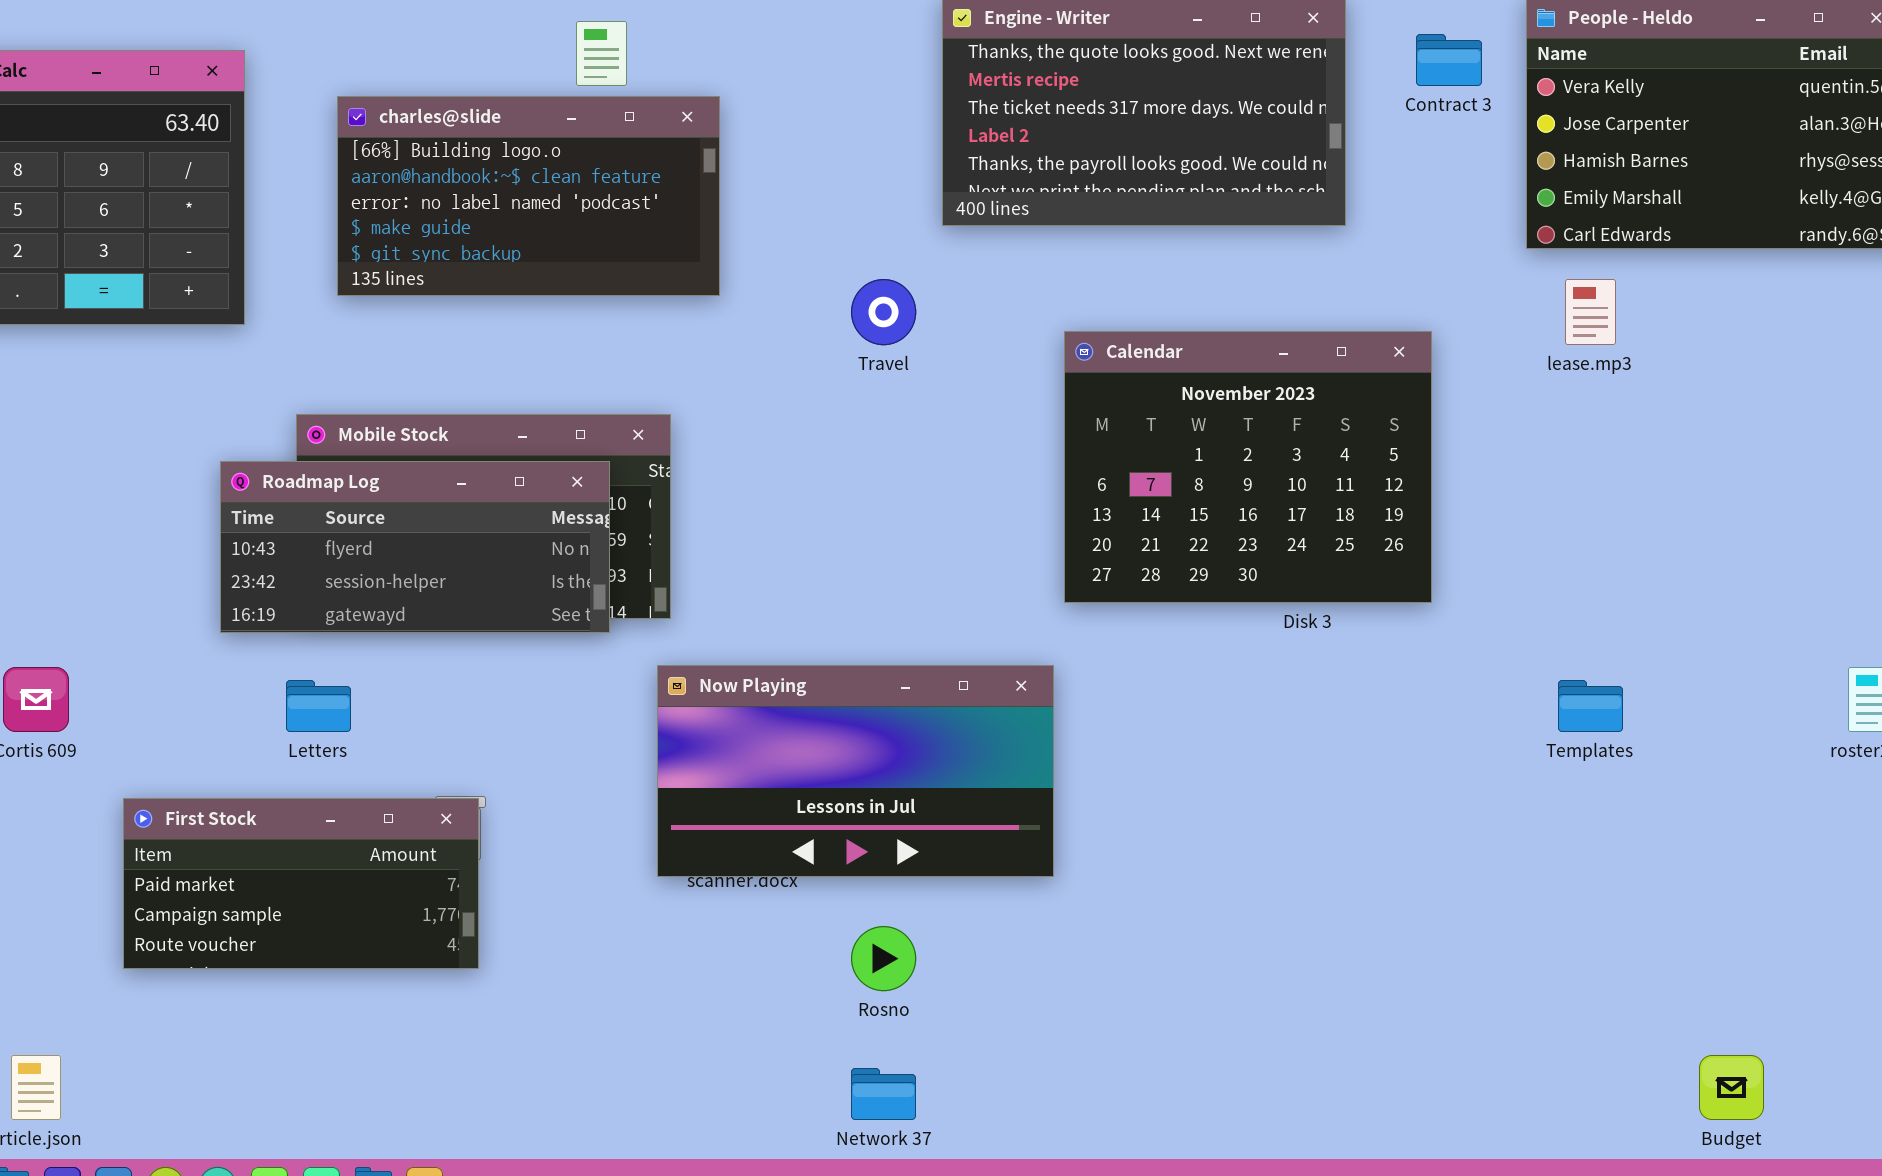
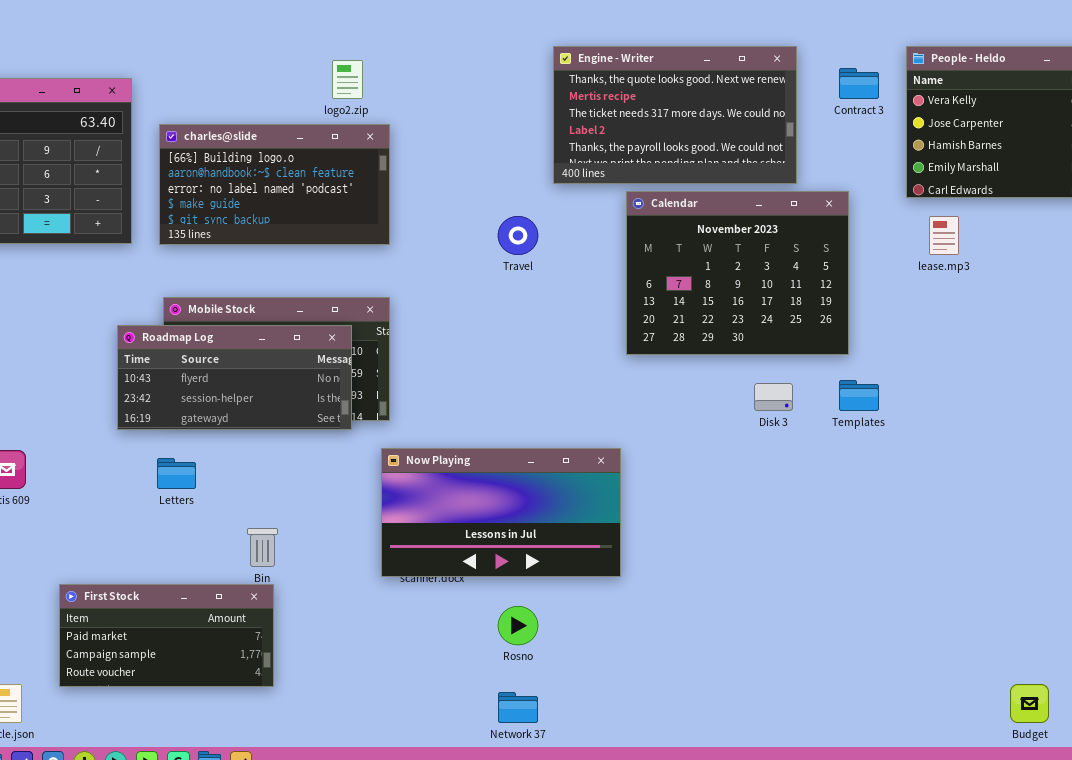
charles@slide: [337,96,720,296] -> [159,124,390,245], moved
Calendar: [1064,331,1432,603] -> [626,191,849,355], moved
Templates: [1558,680,1623,732] -> [839,380,879,411], moved
First Stock: [123,798,479,969] -> [59,584,274,687], moved

